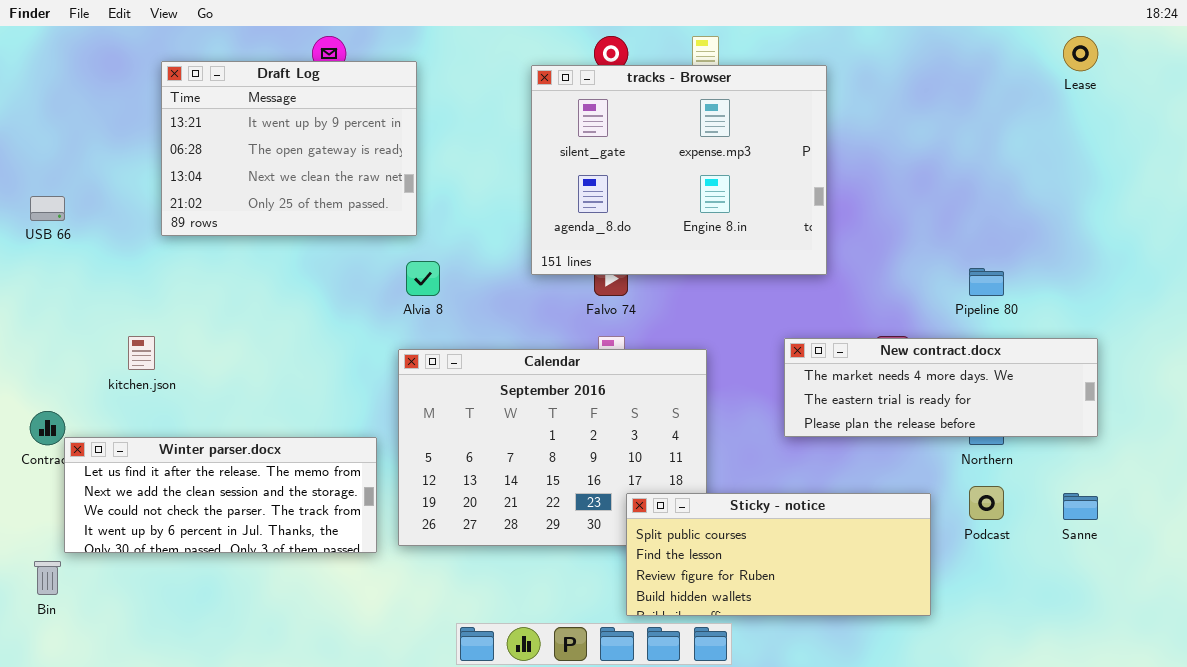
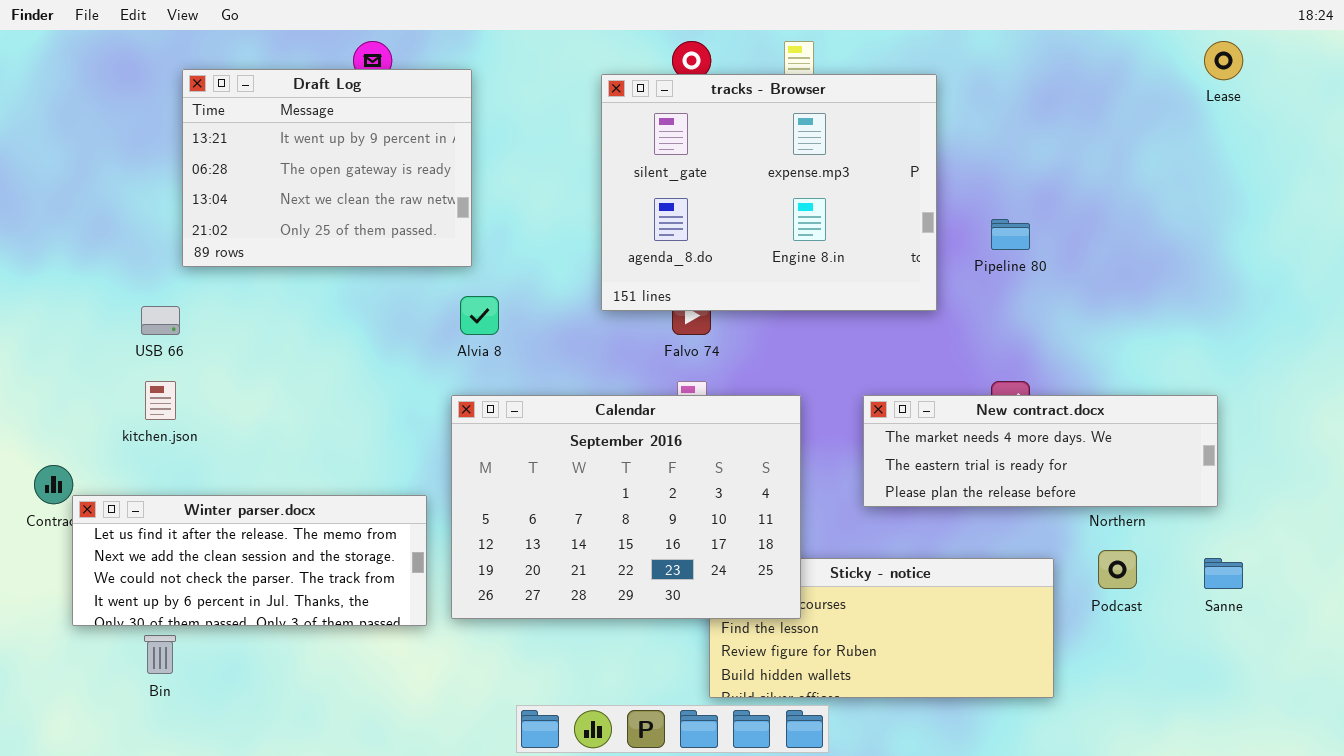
USB 66: [30,196,65,221] -> [141,306,180,335], moved
Pipeline 80: [969,268,1004,296] -> [991,219,1030,250], moved
New contract.docx: [784,338,1098,437] -> [863,395,1218,507], moved
Calendar: [398,349,707,546] -> [451,395,801,619], raised
Bin: [34,561,61,595] -> [144,635,176,674], moved

